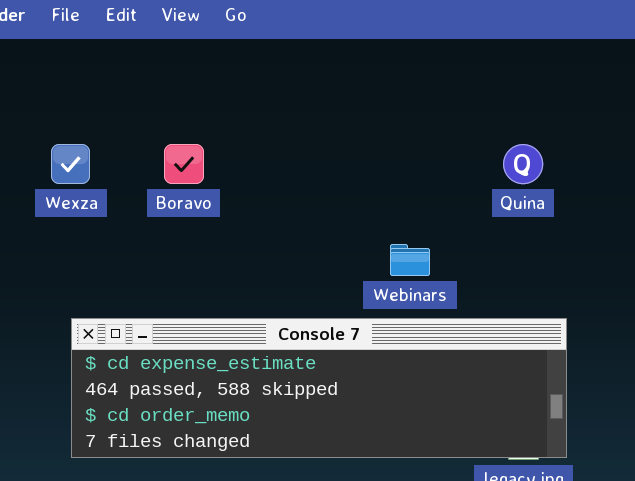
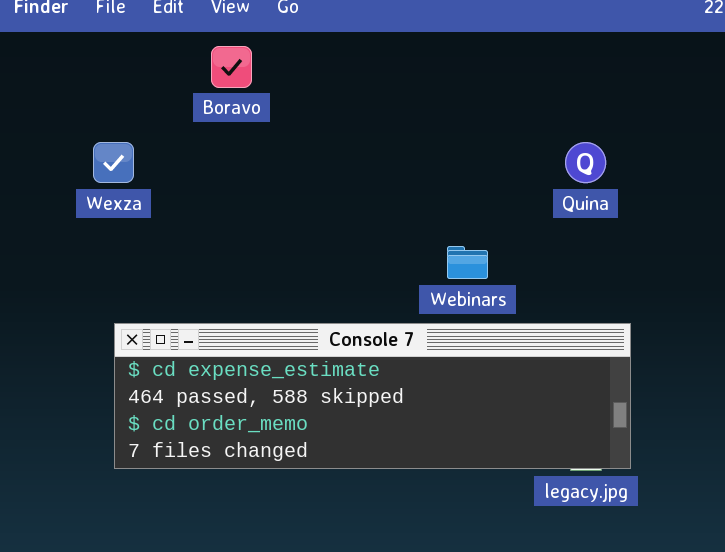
Boravo: [164,144,204,184] -> [211,46,252,88], moved

